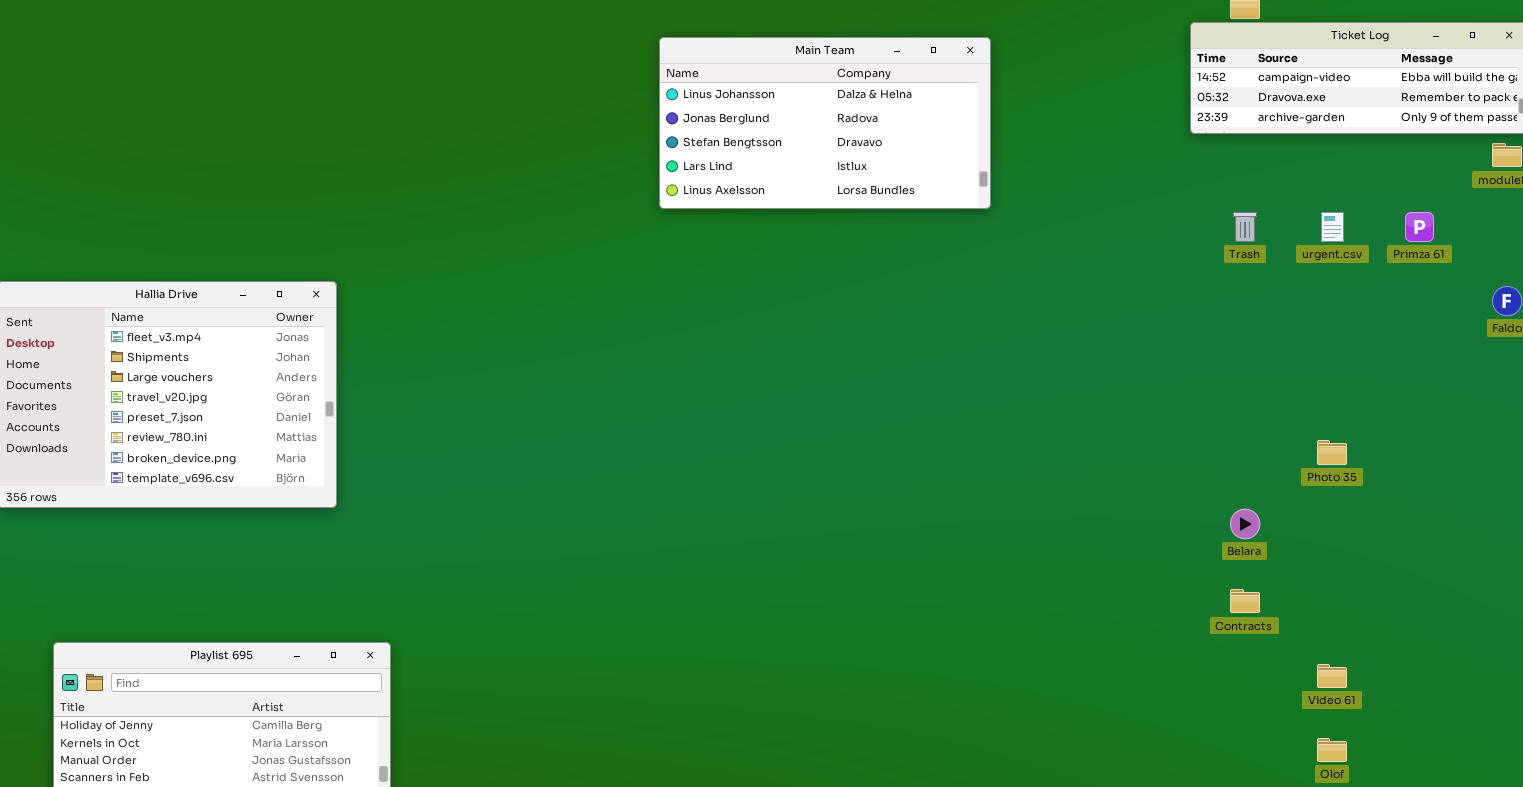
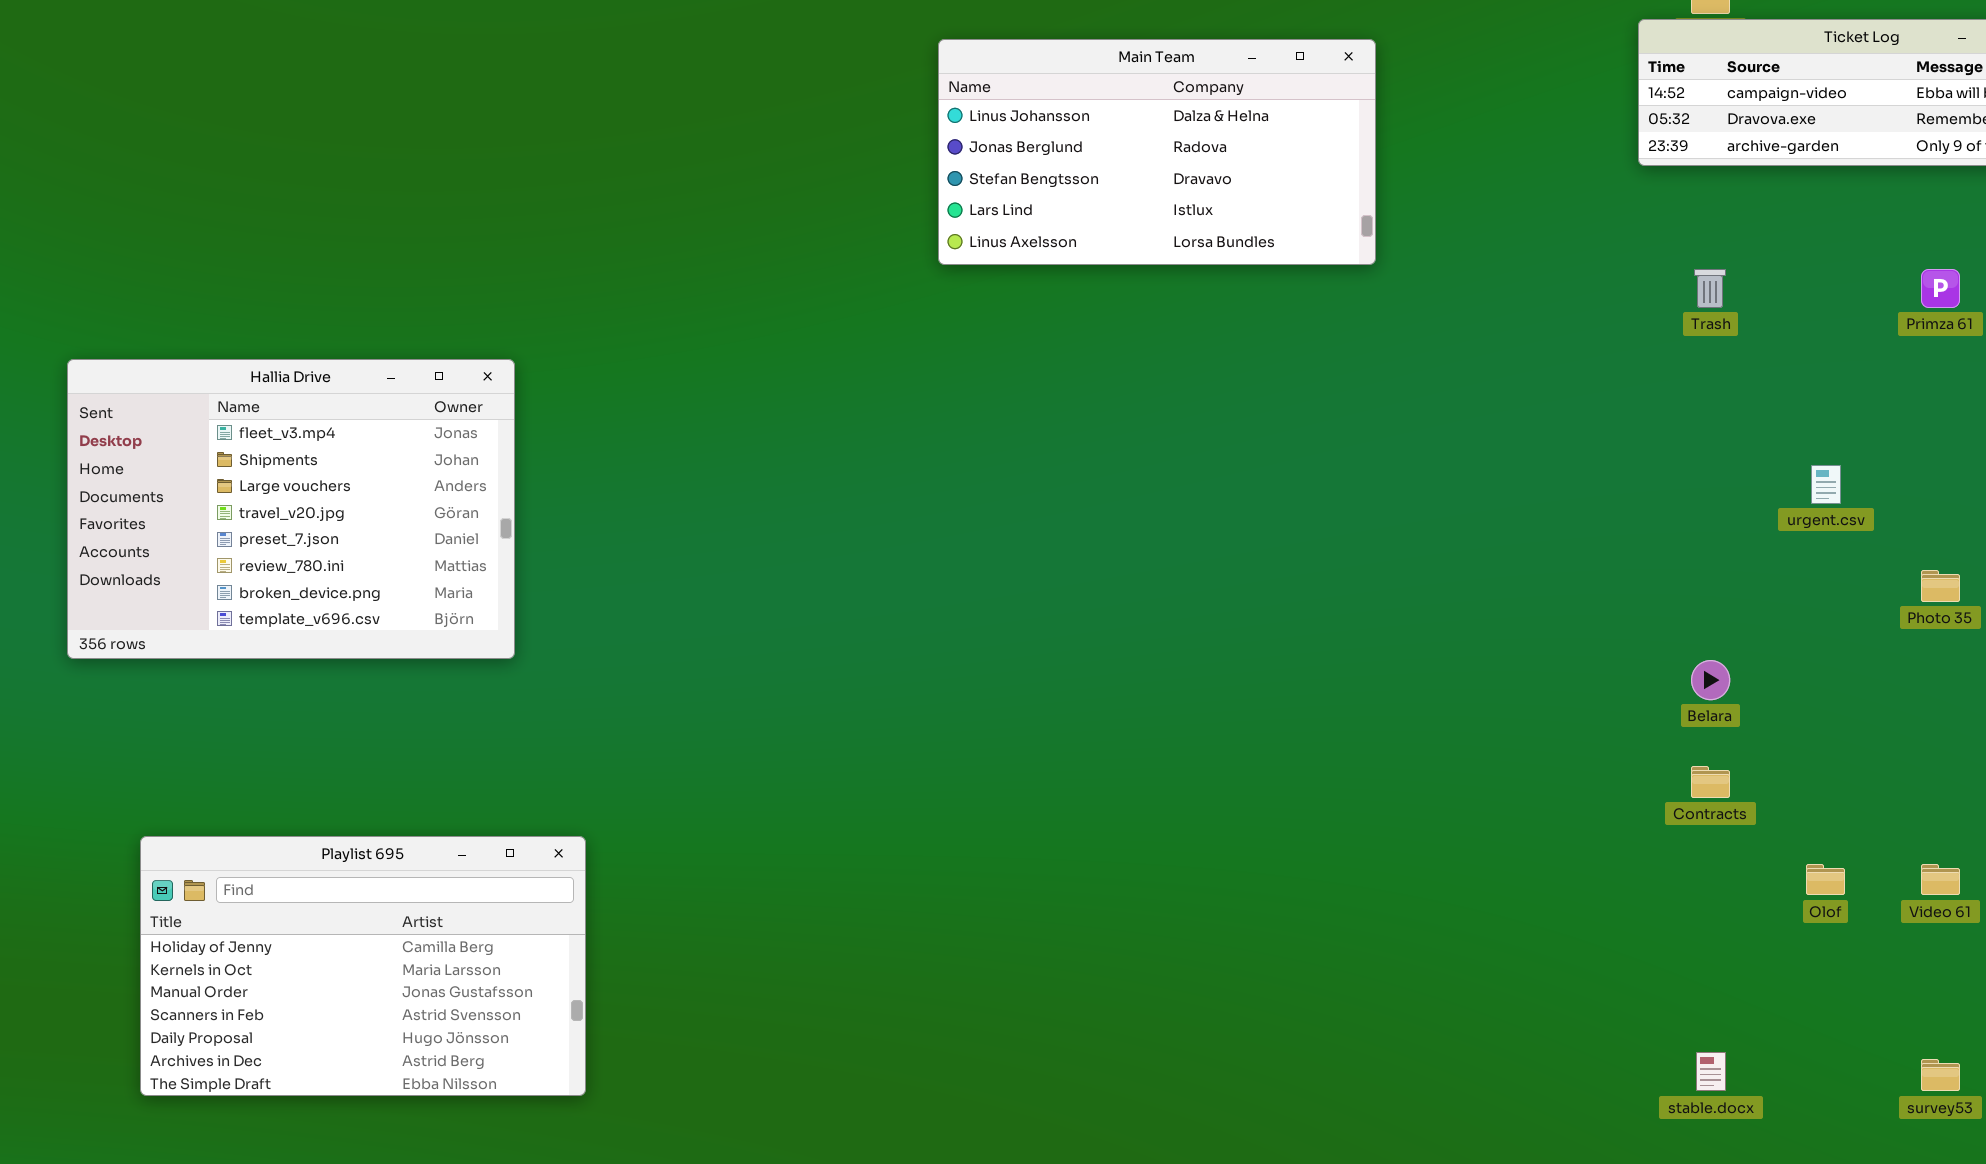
urgent.csv: [1321,212,1344,242] -> [1811,465,1841,504], moved
Photo 35: [1317,440,1347,465] -> [1921,570,1960,602], moved
Video 61: [1317,664,1347,688] -> [1921,864,1960,895], moved
Olof: [1317,738,1347,762] -> [1806,864,1845,895], moved

